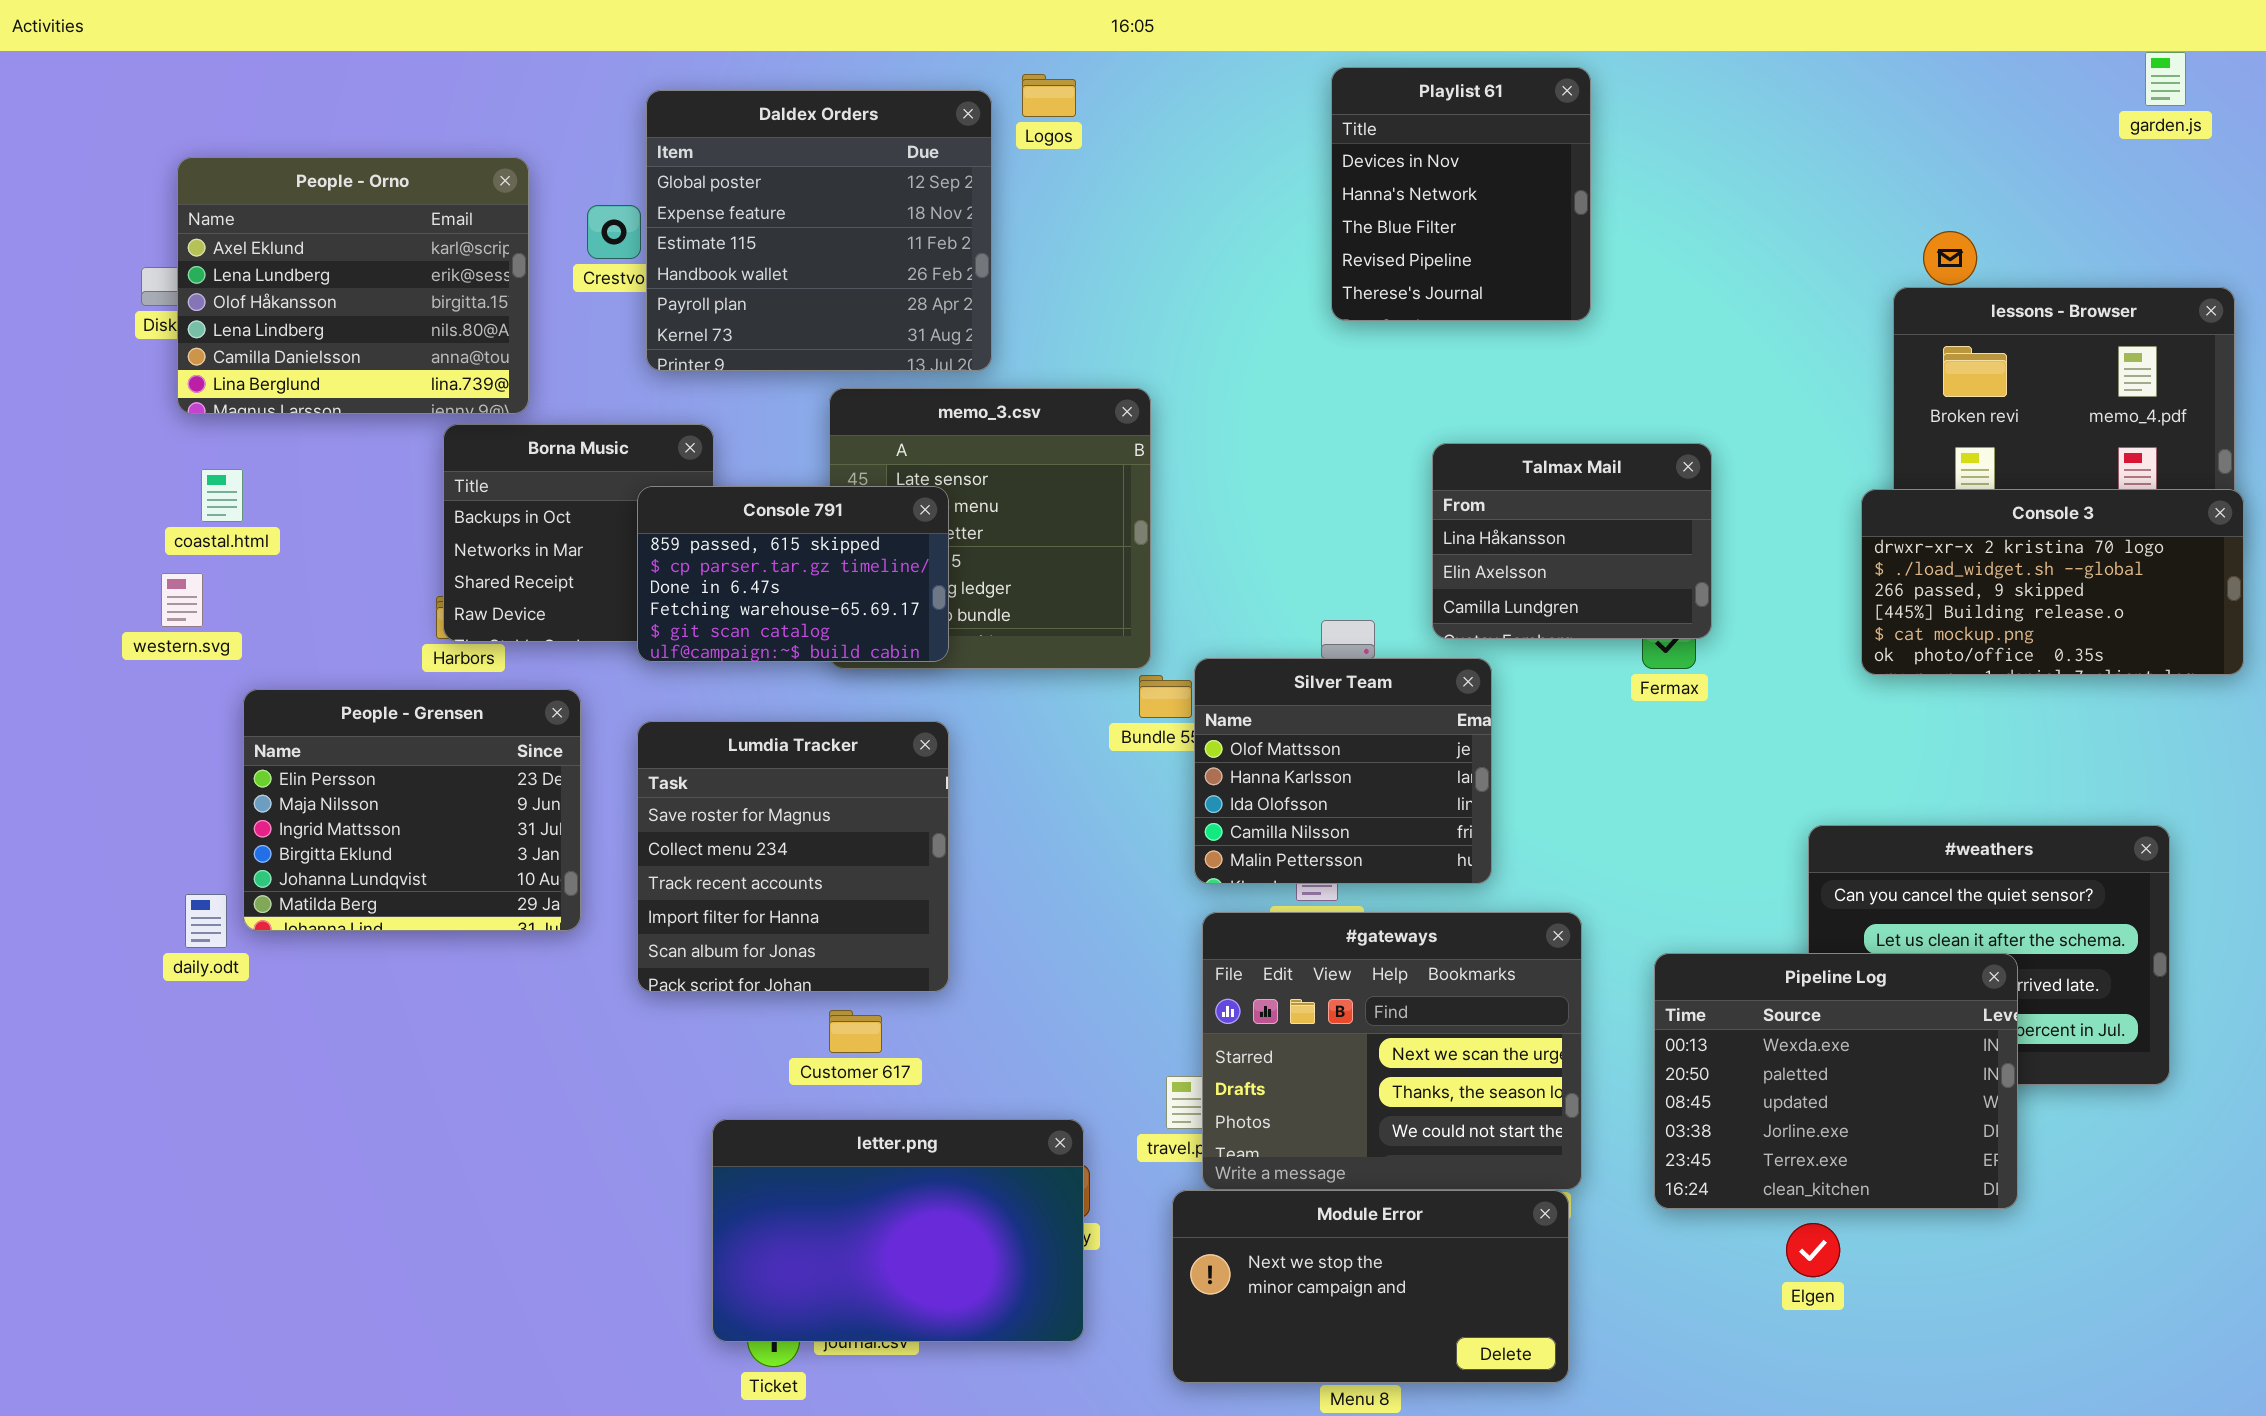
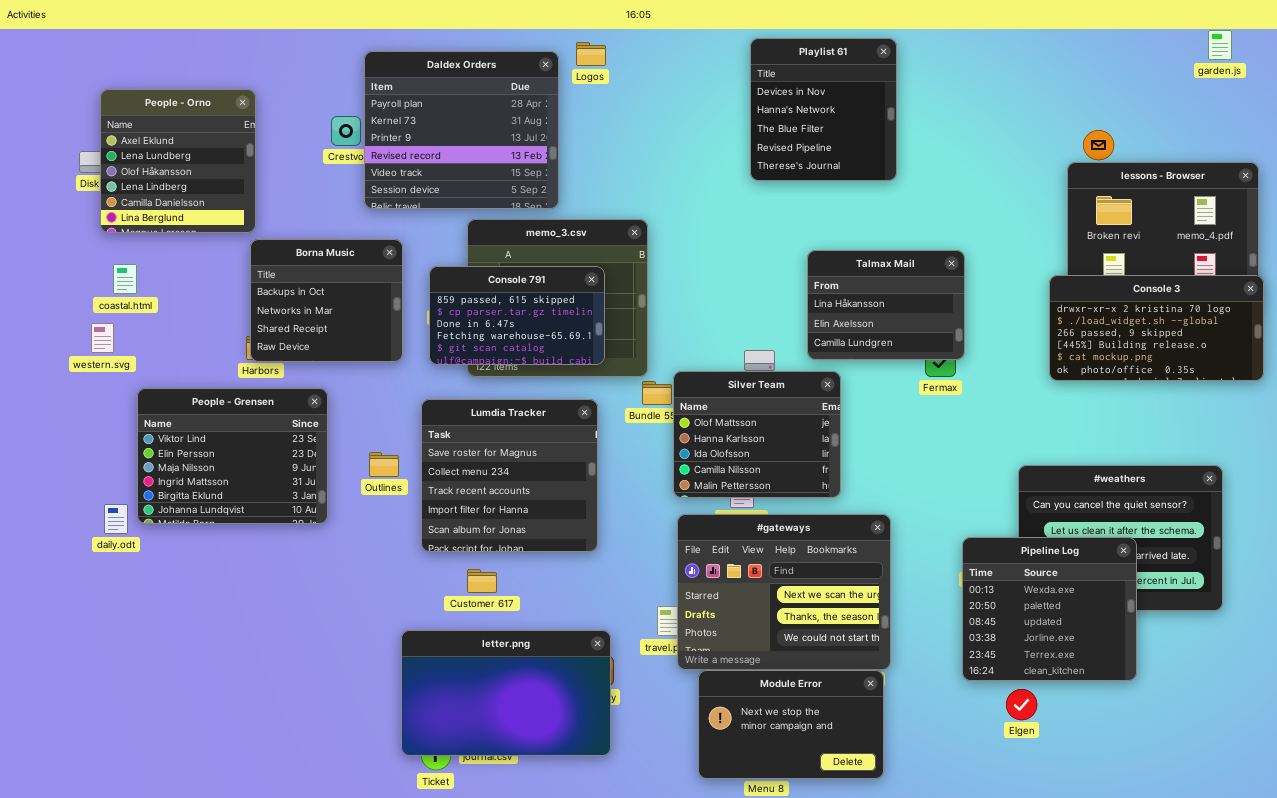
Daldex Orders: [646,90,992,371] -> [364,51,559,209], scrolled down 4 rows
People - Orno: [177,157,529,414] -> [100,89,256,233], resized
Console 791: [637,486,949,662] -> [429,266,605,365], moved
People - Grensen: [243,689,581,931] -> [137,388,328,524], scrolled up 1 row
Lumdia Tracker: [637,721,949,992] -> [421,399,598,552], moved
Pipeline Log: [1654,953,2018,1209] -> [962,537,1137,681], resized
Module Error: [1172,1190,1569,1383] -> [698,670,884,779], resized

